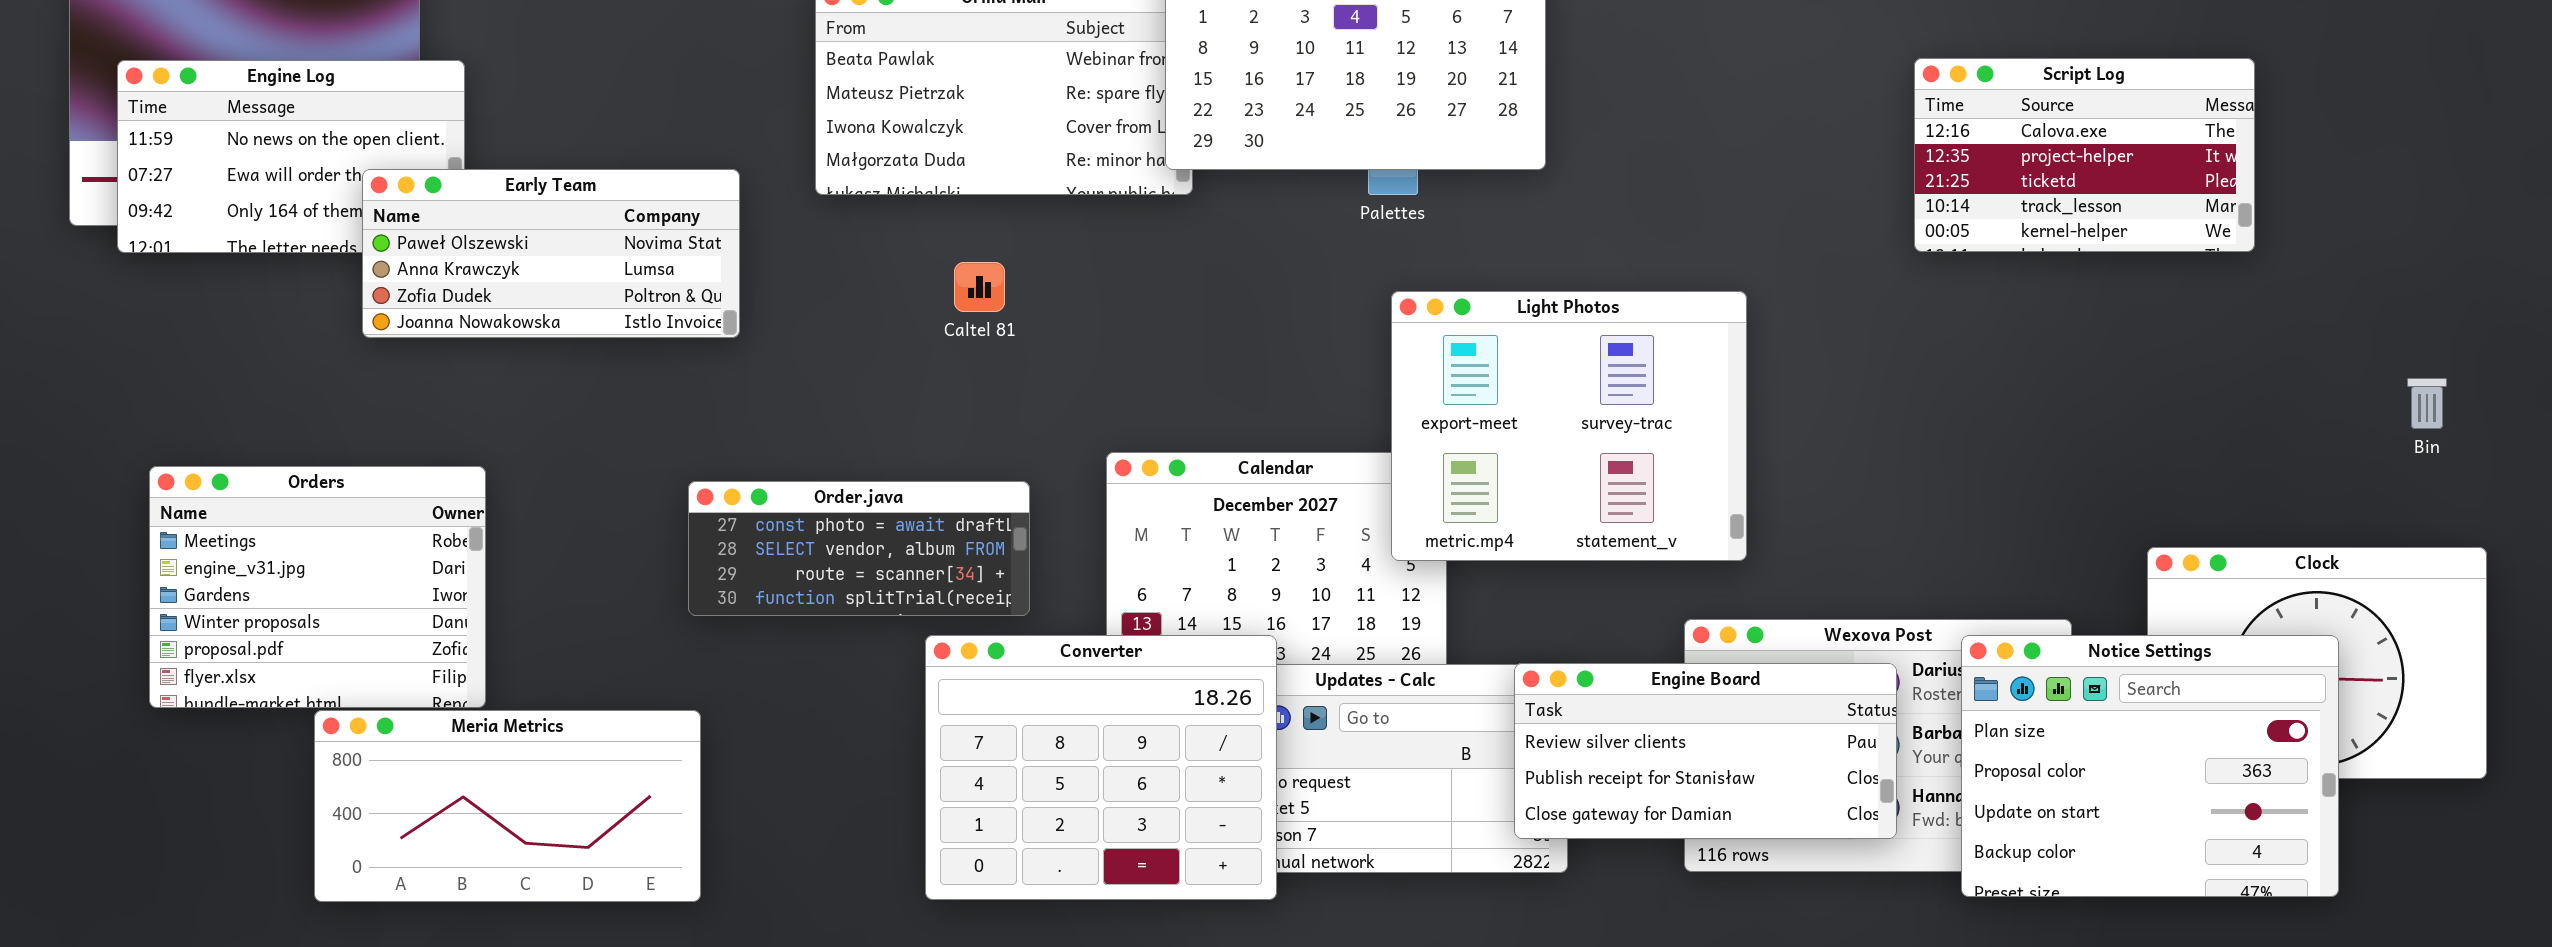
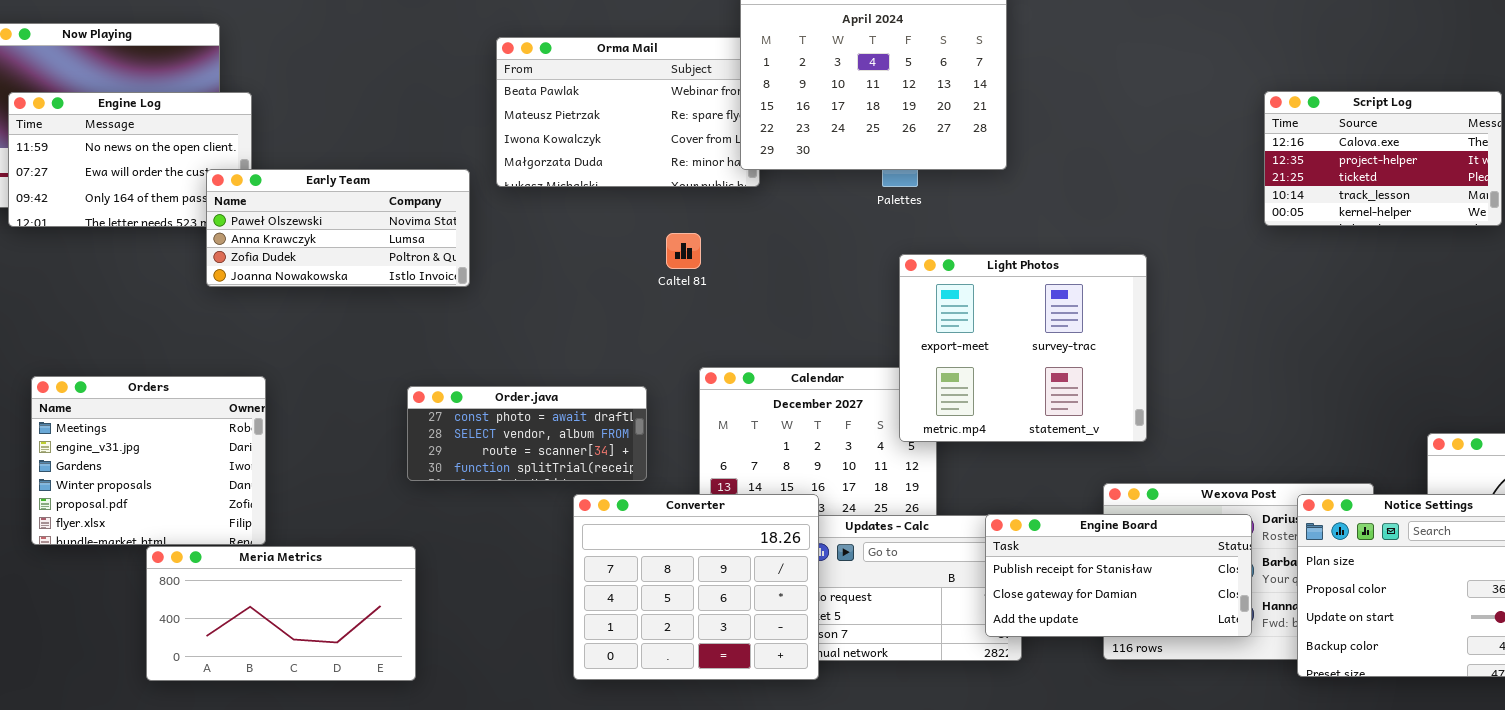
Early Team: [362,169,740,338] -> [206,169,470,287], moved
Caltel 81: [954,262,1005,312] -> [666,233,701,269], moved
Engine Board: [1514,663,1897,839] -> [985,514,1252,637], scrolled down 1 row

